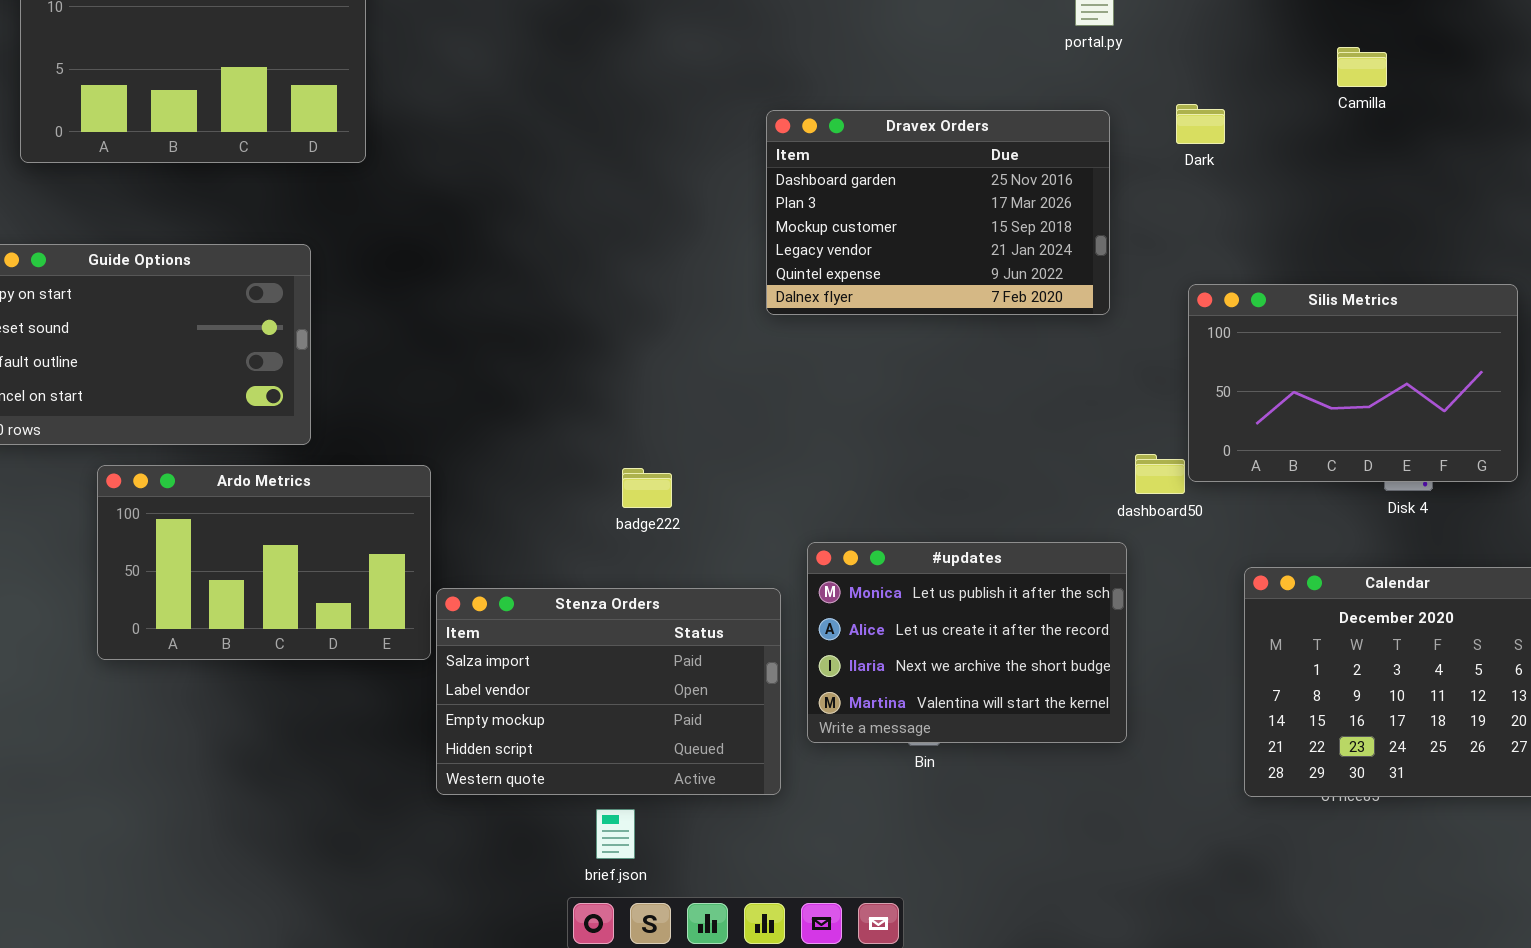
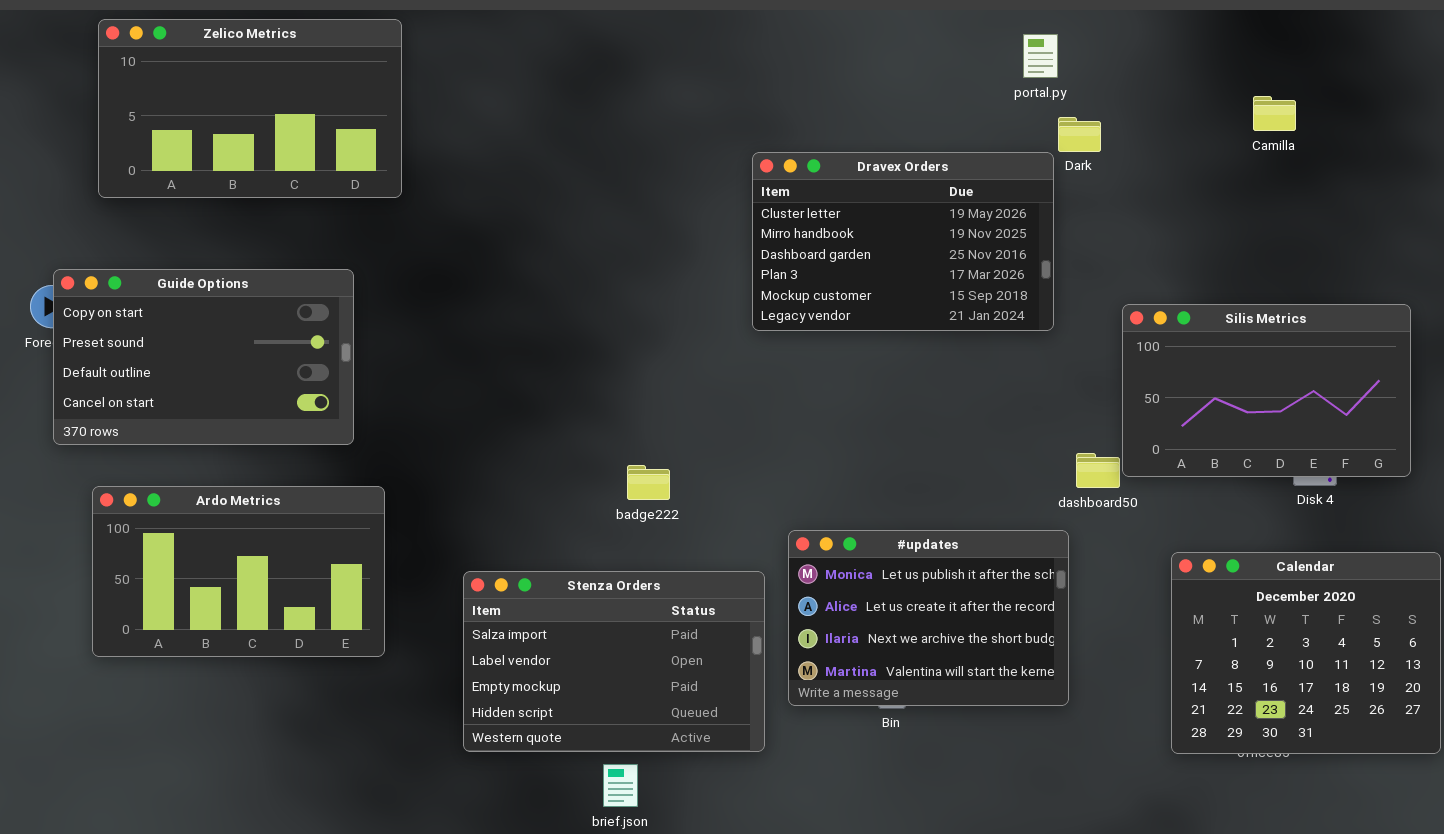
Dark: [1176,104,1225,144] -> [1058,117,1101,152], moved
Dravex Orders: [766,110,1110,315] -> [752,152,1054,331], scrolled up 2 rows
Ardo Metrics: [97,465,431,660] -> [92,486,385,657], moved

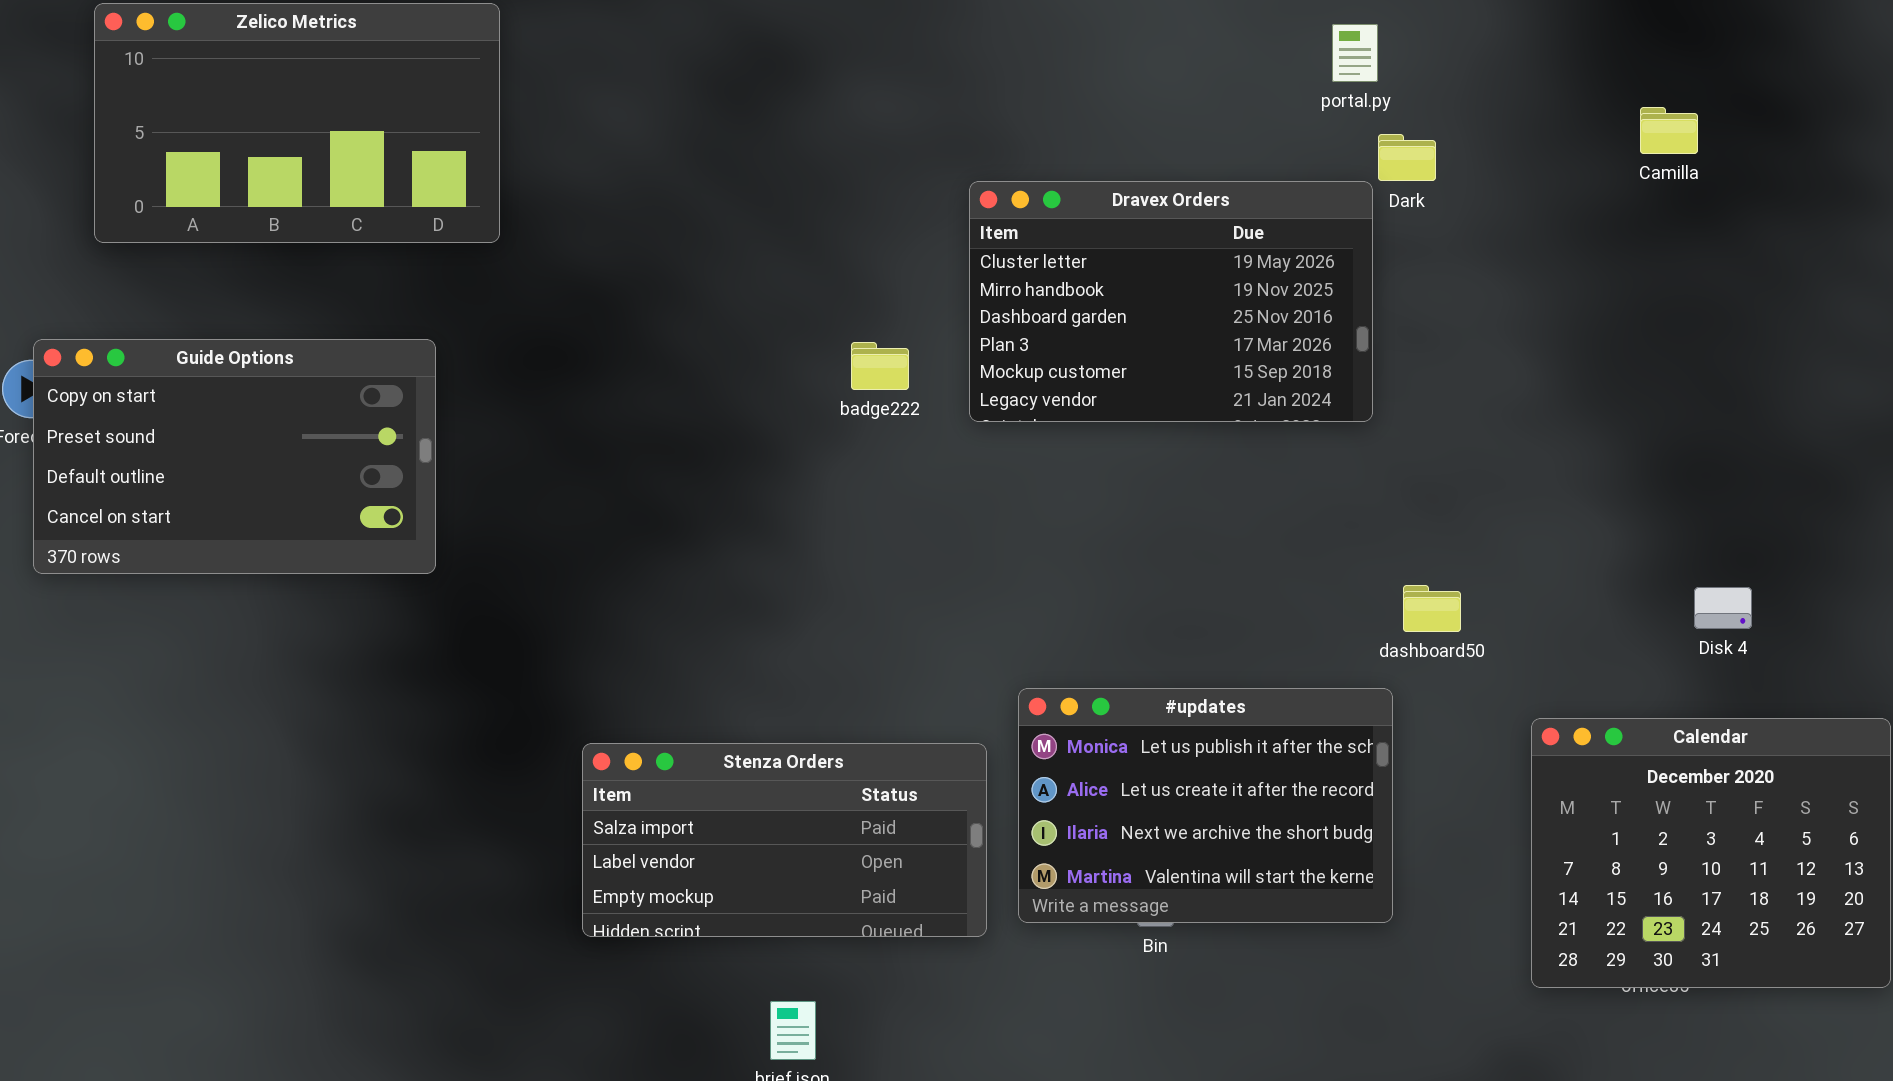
Silis Metrics: [1122,304,1411,477] -> none, closed
badge222: [627,465,670,500] -> [851,342,909,390], moved
Ardo Metrics: [92,486,385,657] -> none, closed
Stenza Orders: [463,571,765,752] -> [582,743,987,937], resized

